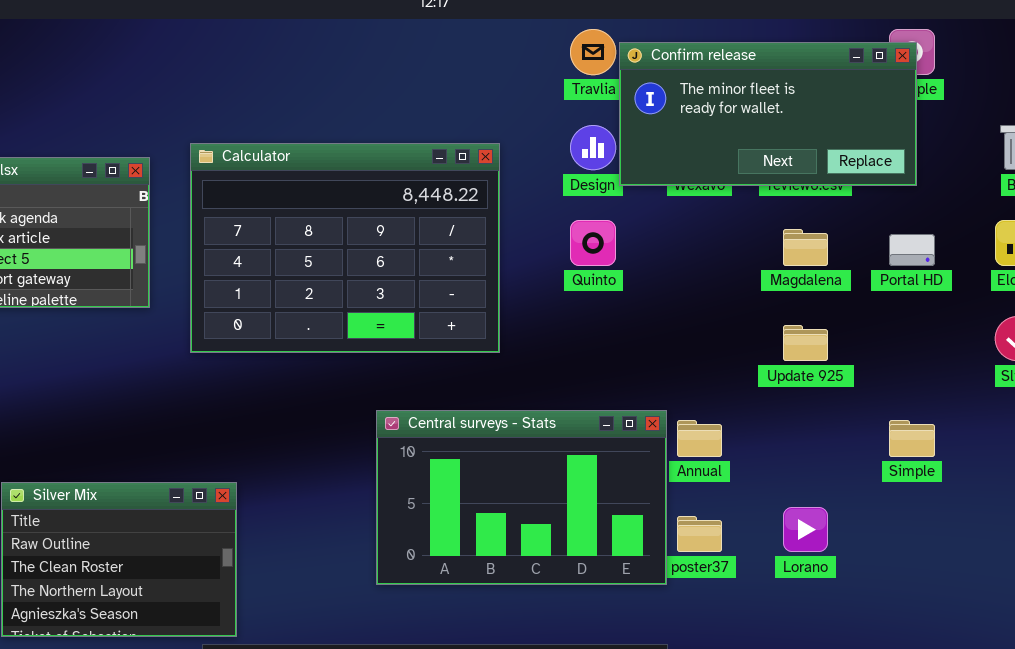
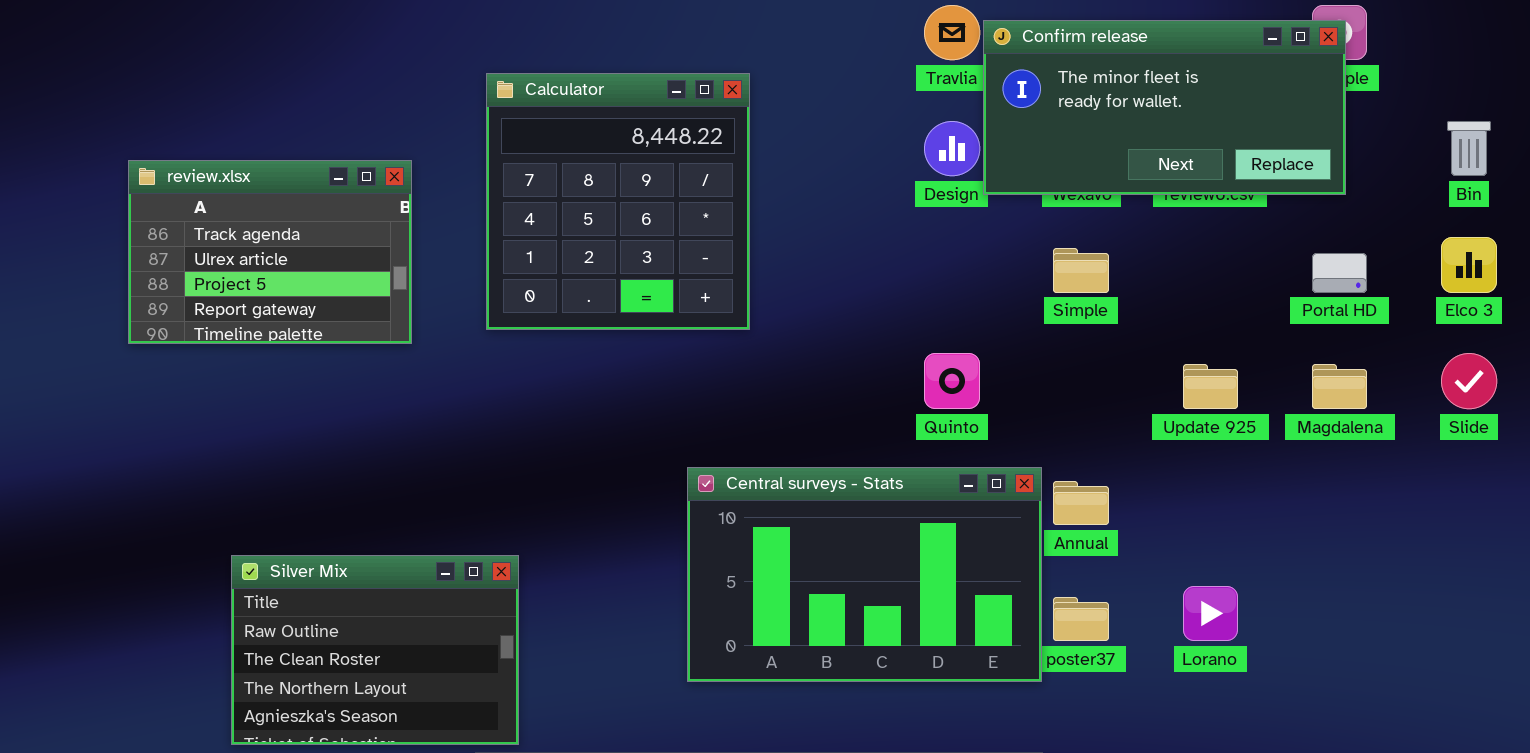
Calculator: [190,143,500,353] -> [486,73,750,330], moved, resized
Quinto: [570,220,616,266] -> [924,353,980,409], moved
Magdalena: [783,229,828,266] -> [1312,364,1367,409], moved
Simple: [889,420,935,457] -> [1053,248,1109,293], moved

